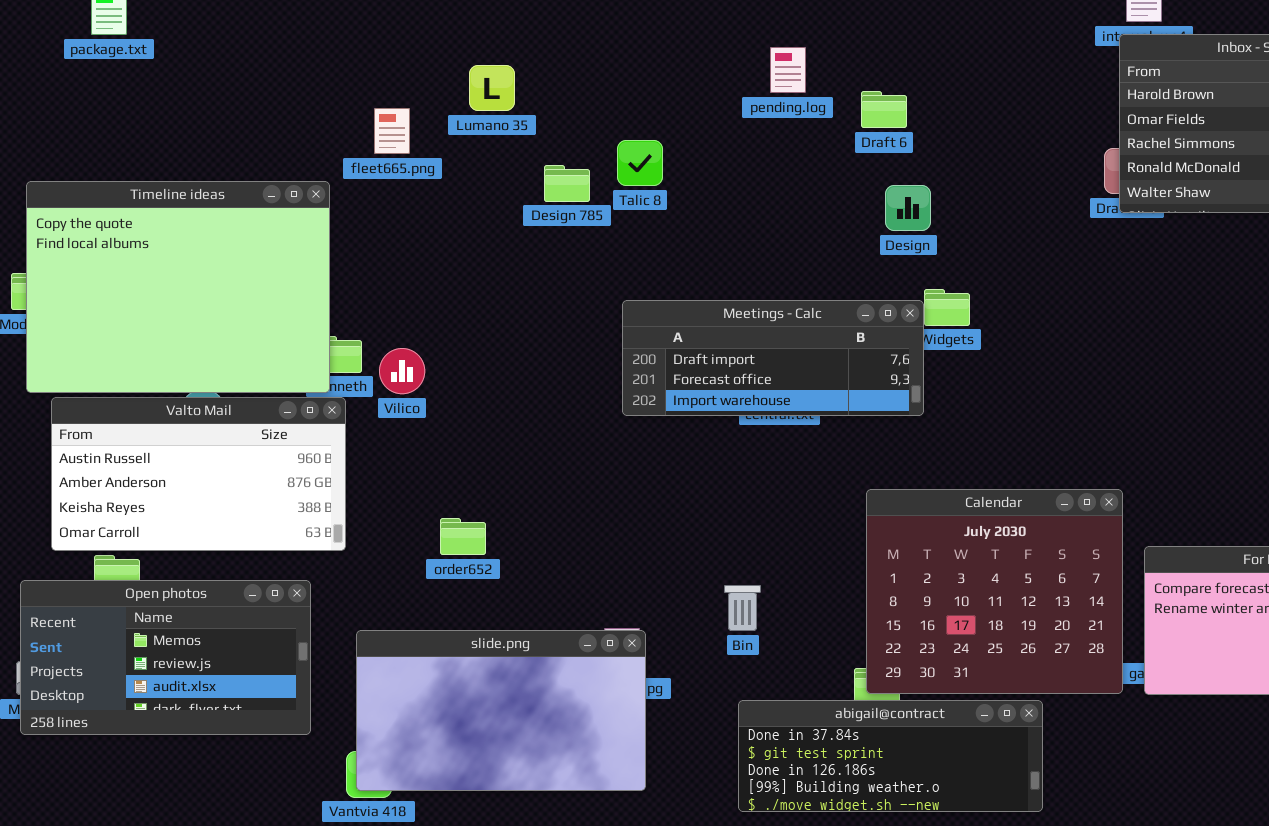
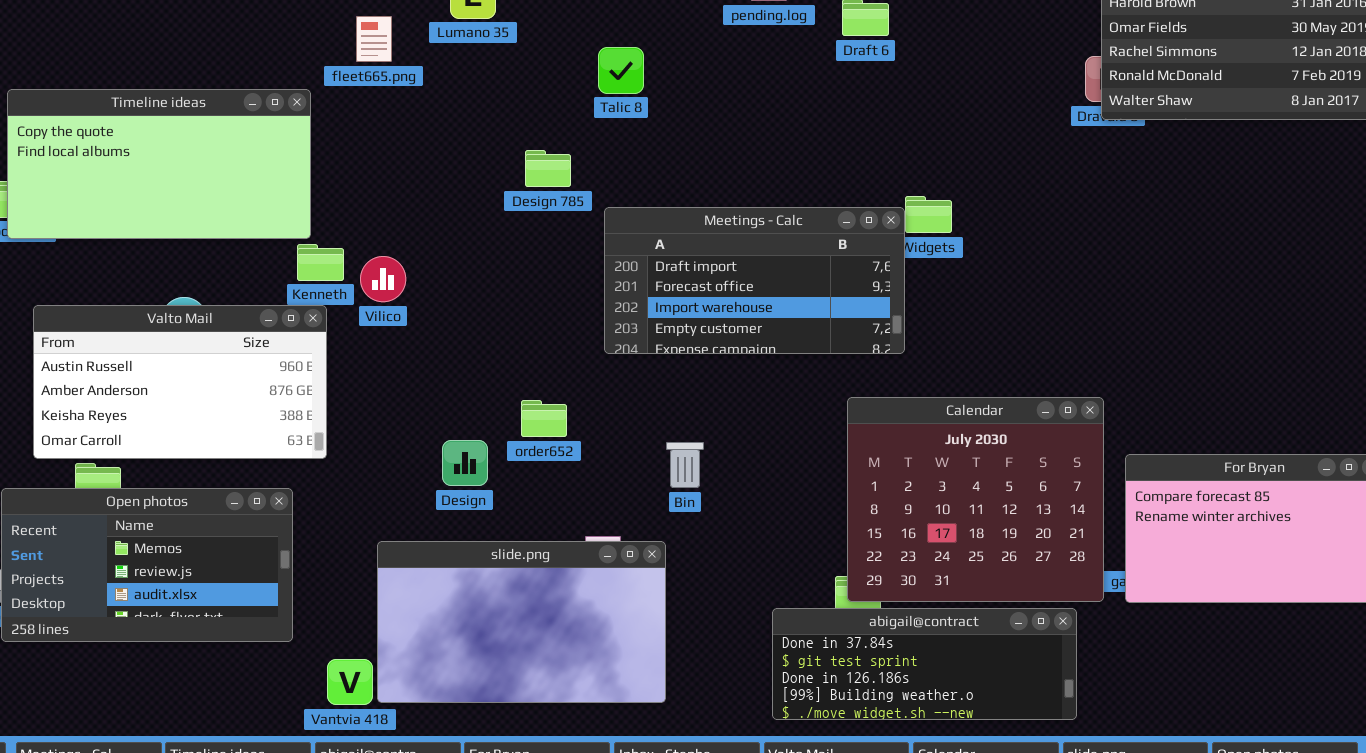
Design 785: [544,165,590,202] -> [525,150,571,187], moved
Timeline ideas: [26,181,330,393] -> [7,89,311,239], resized
Design: [885,185,931,231] -> [442,440,488,486], moved
Meetings - Calc: [622,300,924,416] -> [604,207,905,354], resized
order652: [440,518,486,555] -> [521,400,567,437], moved
Bin: [724,585,761,631] -> [666,442,704,488], moved
slide.png: [356,630,646,791] -> [377,541,666,703], moved
abigail@contract: [738,700,1043,812] -> [772,608,1077,720], moved

